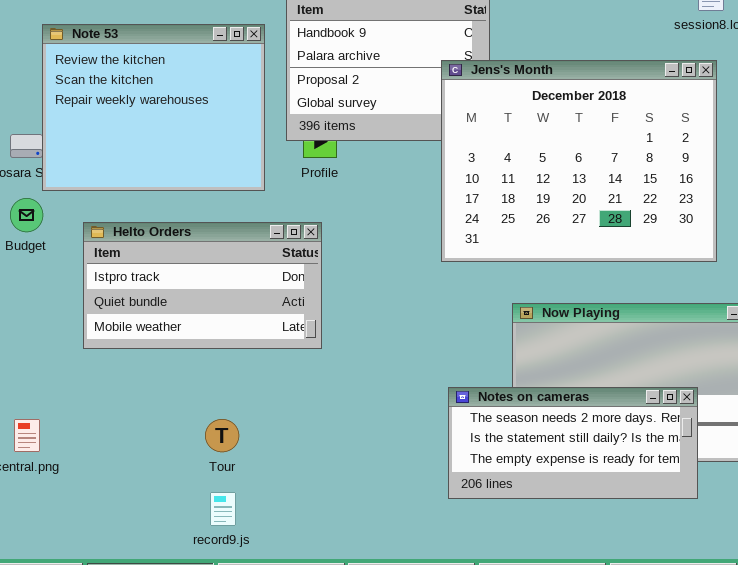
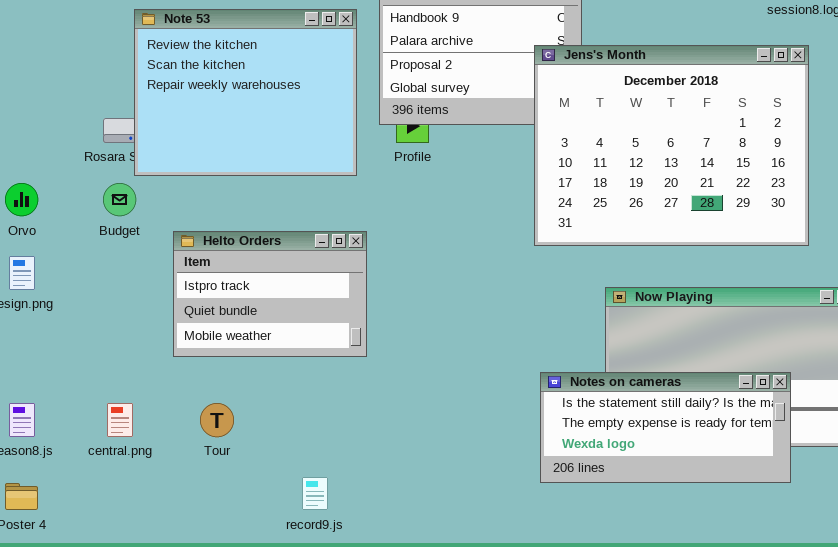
Helto Orders: [83,222,322,349] -> [173,231,367,357], moved, resized
Notes on cameras: [448,387,698,499] -> [540,372,791,483], scrolled down 1 row
Tour: [205,419,239,452] -> [200,403,234,437], moved

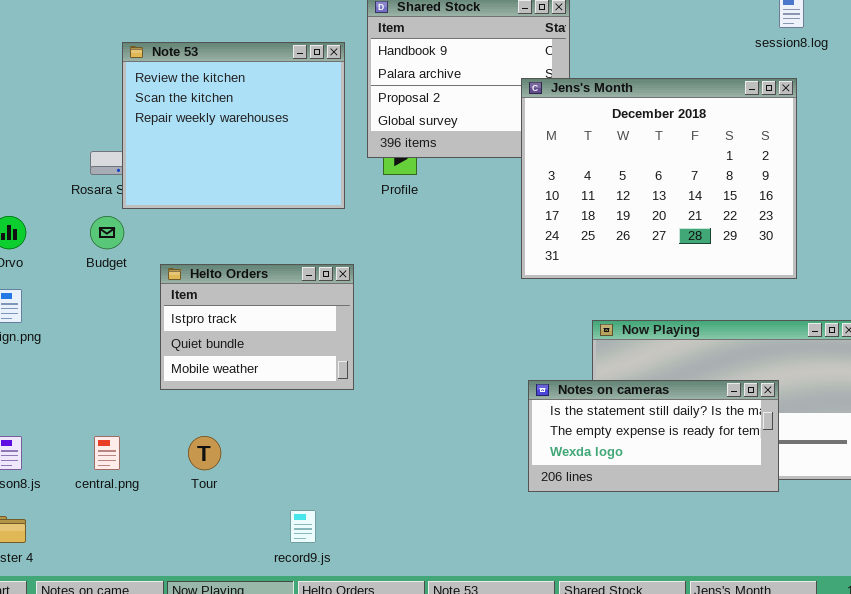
Notes on cameras: [540,372,791,483] -> [528,380,779,492], moved

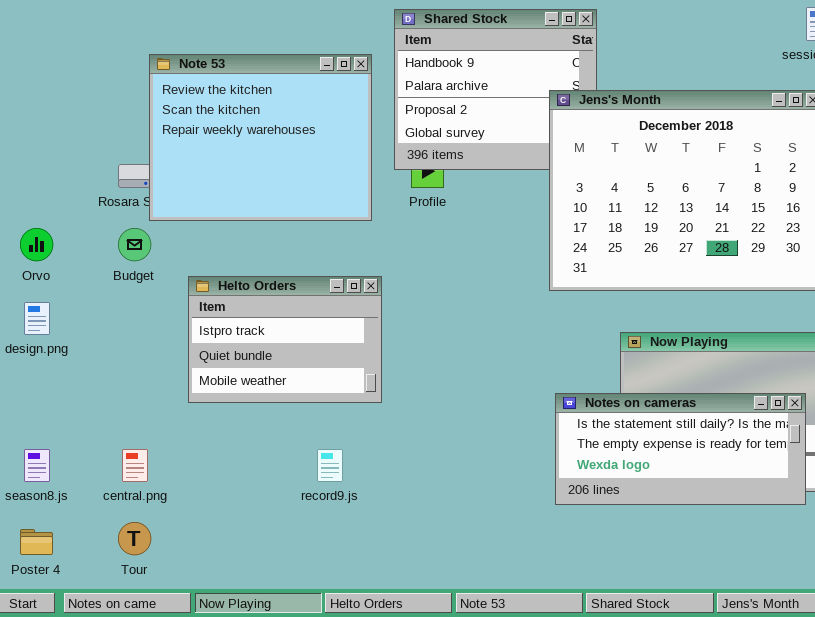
Tour: [188,436,221,470] -> [118,522,151,555], moved
record9.js: [290,510,316,543] -> [317,449,343,482], moved

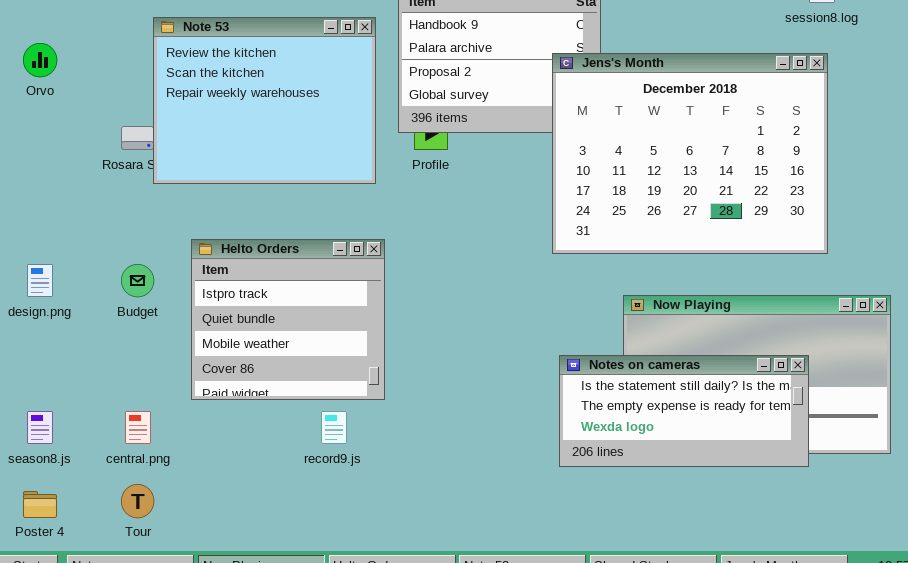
Orvo: [20,228,53,261] -> [23,43,57,77], moved
Budget: [118,228,151,261] -> [121,264,154,297], moved
Helto Orders: [188,276,382,403] -> [191,239,385,400], resized

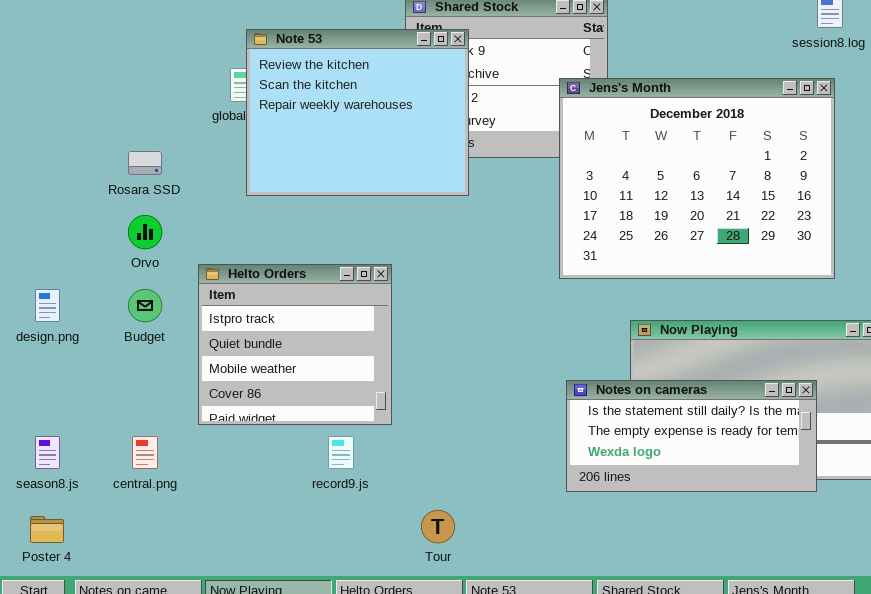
Note 53: [153,17,376,184] -> [246,29,469,196], moved
Orvo: [23,43,57,77] -> [128,215,162,249], moved
Tour: [121,484,154,518] -> [421,510,455,543], moved

